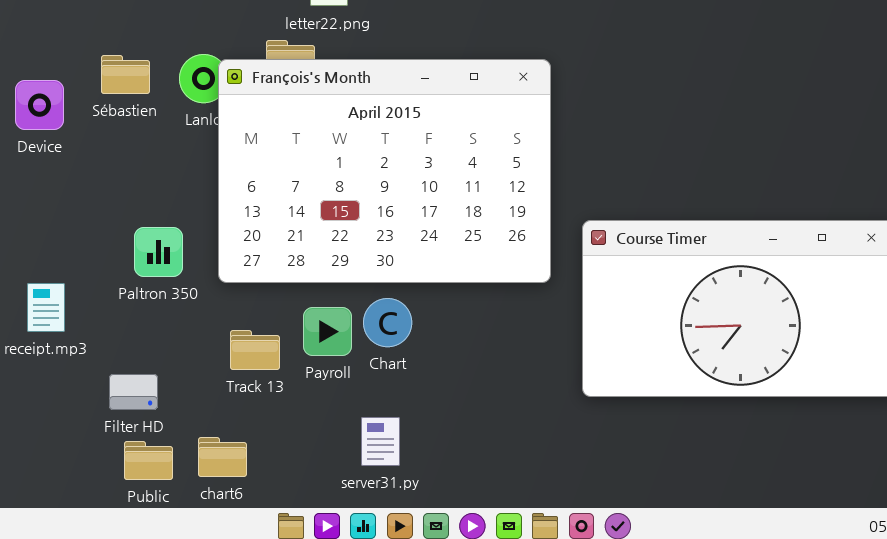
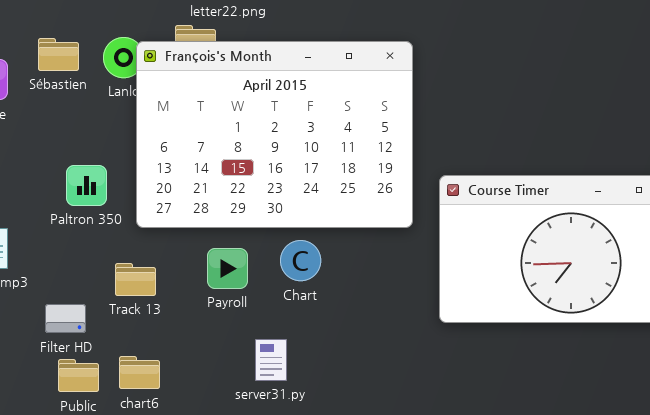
Paltron 350: [134,227,183,277] -> [66,165,107,206], moved
Chart: [363,298,412,347] -> [280,240,321,281], moved
Track 13: [230,330,280,370] -> [115,263,156,296], moved

